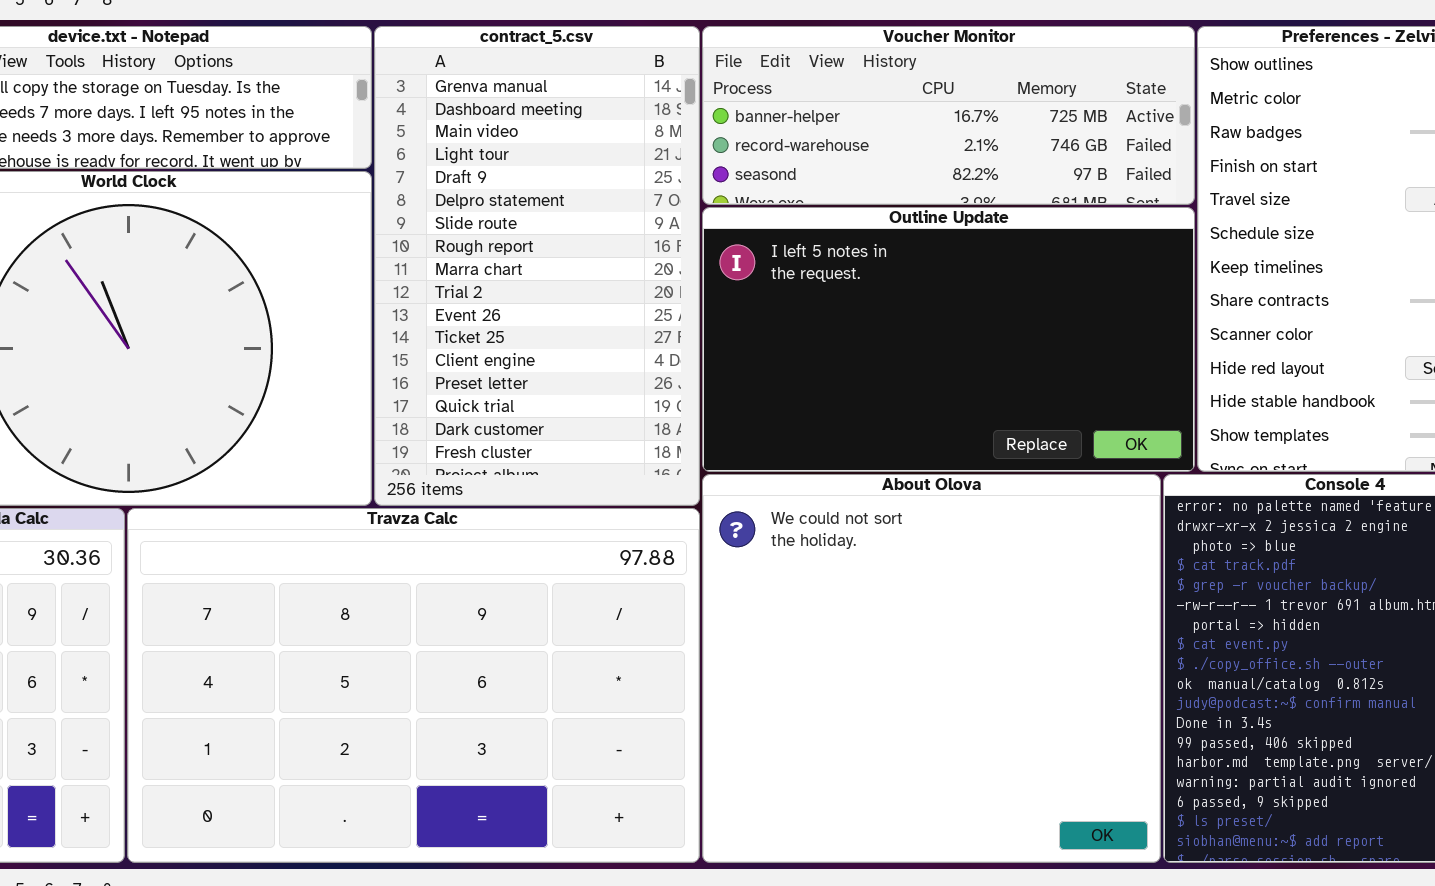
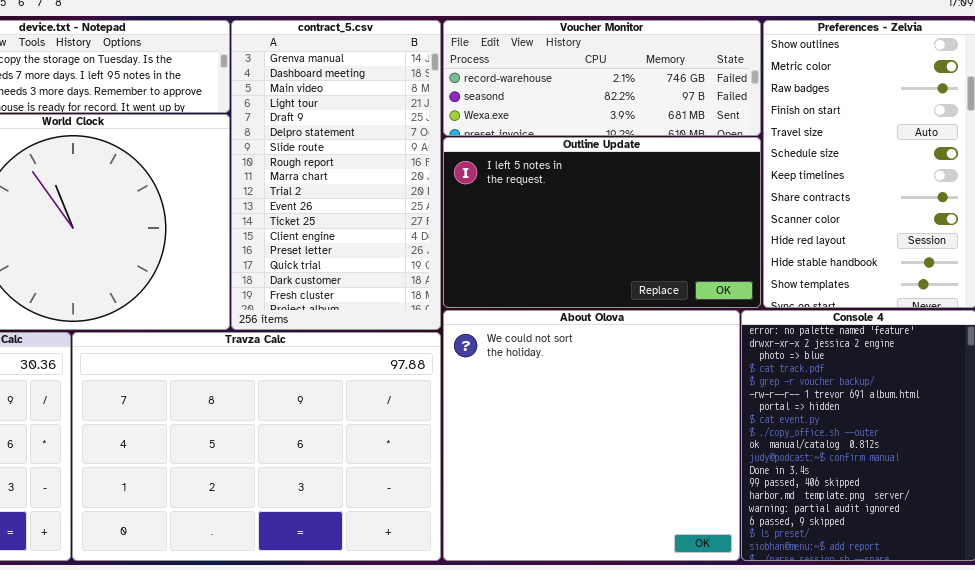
Voucher Monitor: [702,26,1195,205] -> [443,20,761,136], scrolled down 1 row

